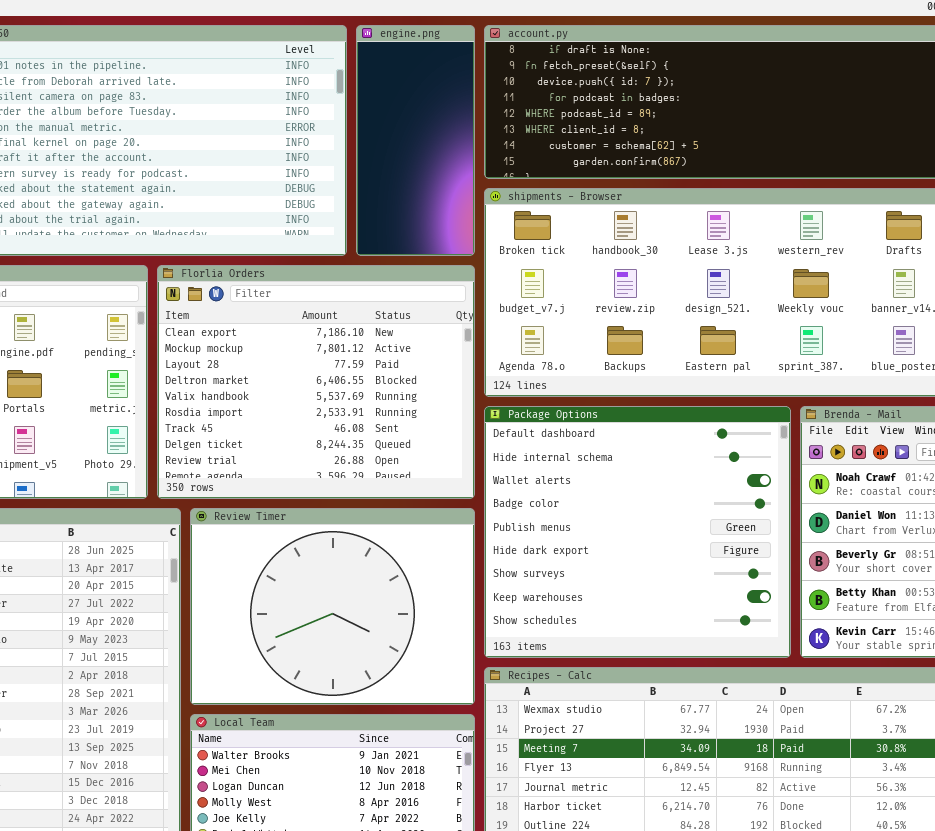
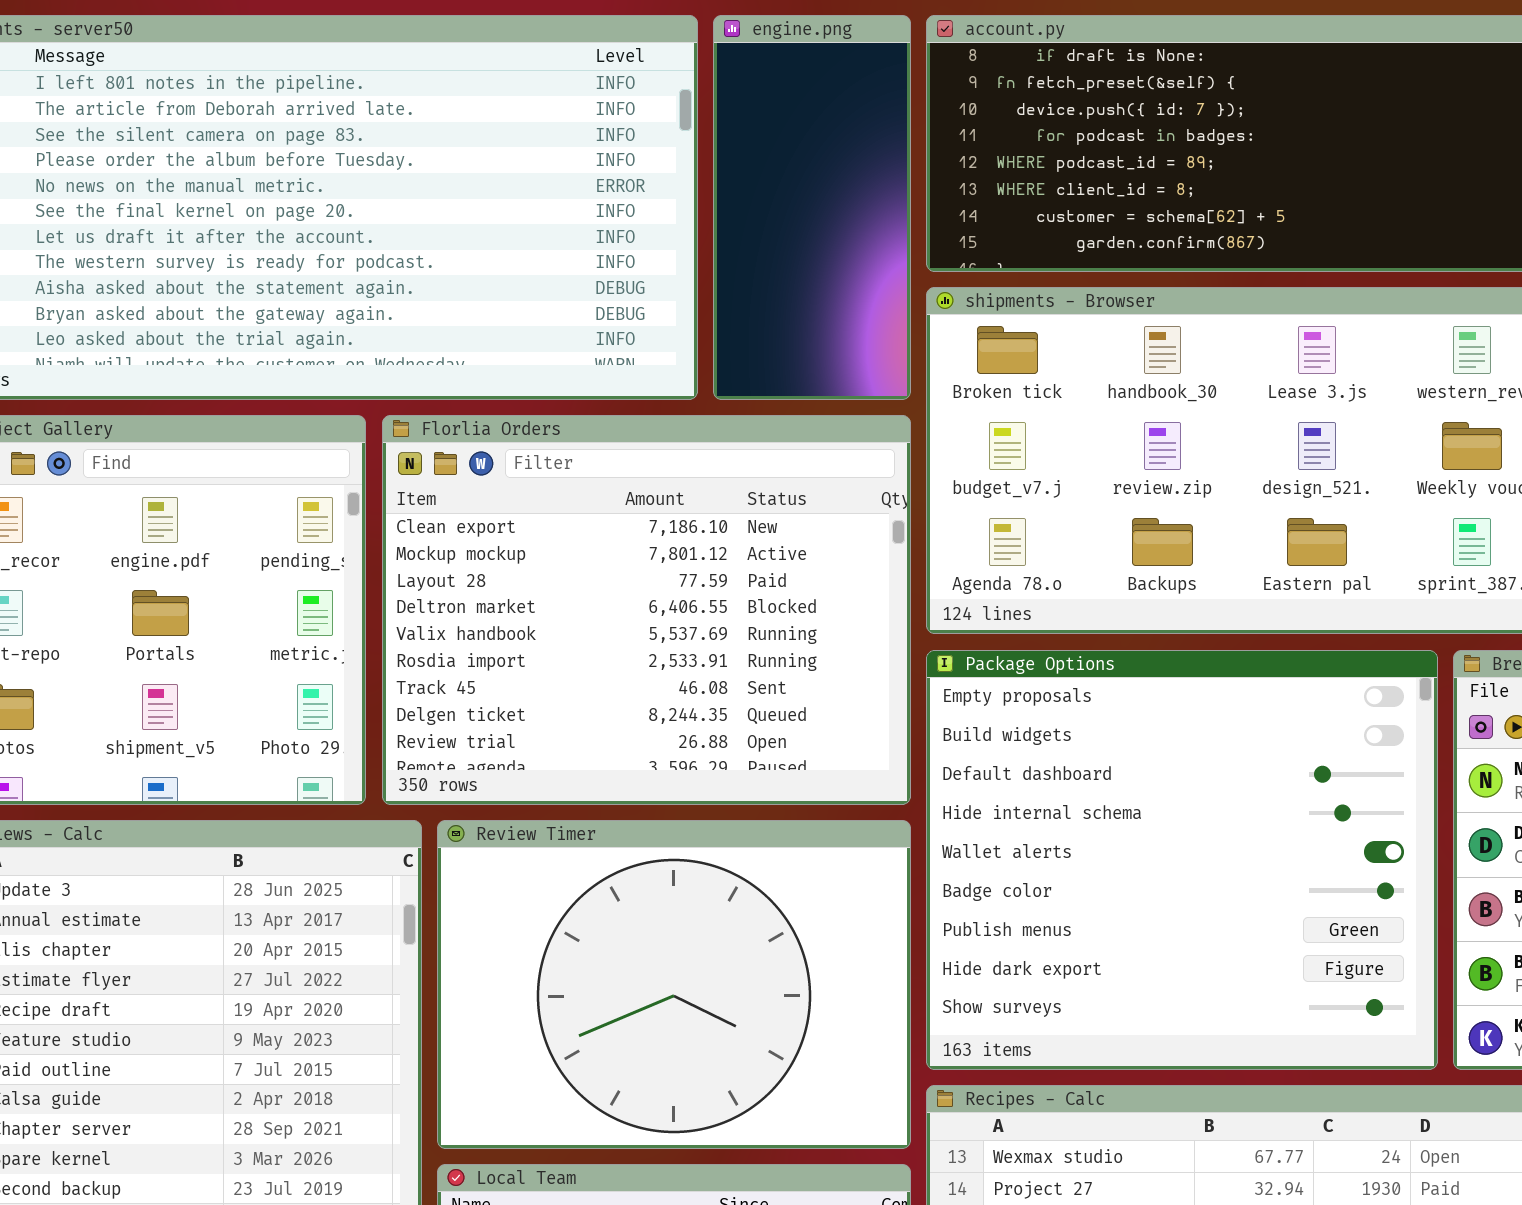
Package Options: [484,406,791,658] -> [926,650,1438,1070], scrolled up 2 rows

